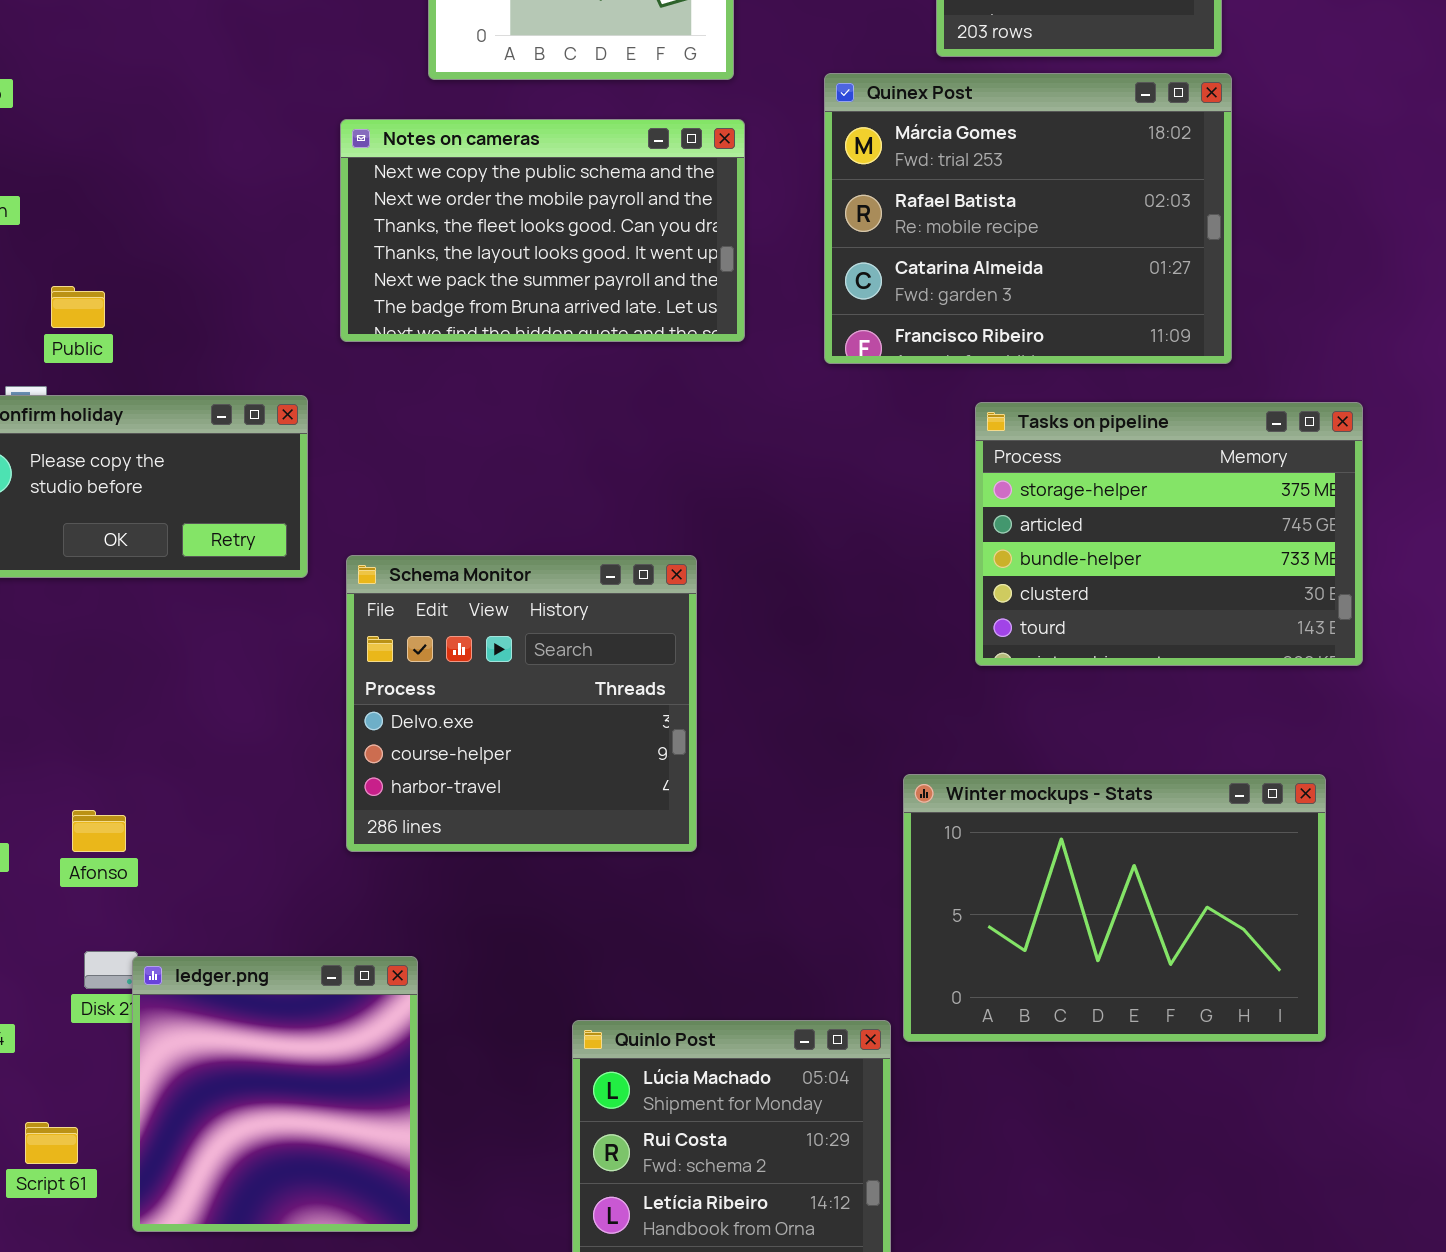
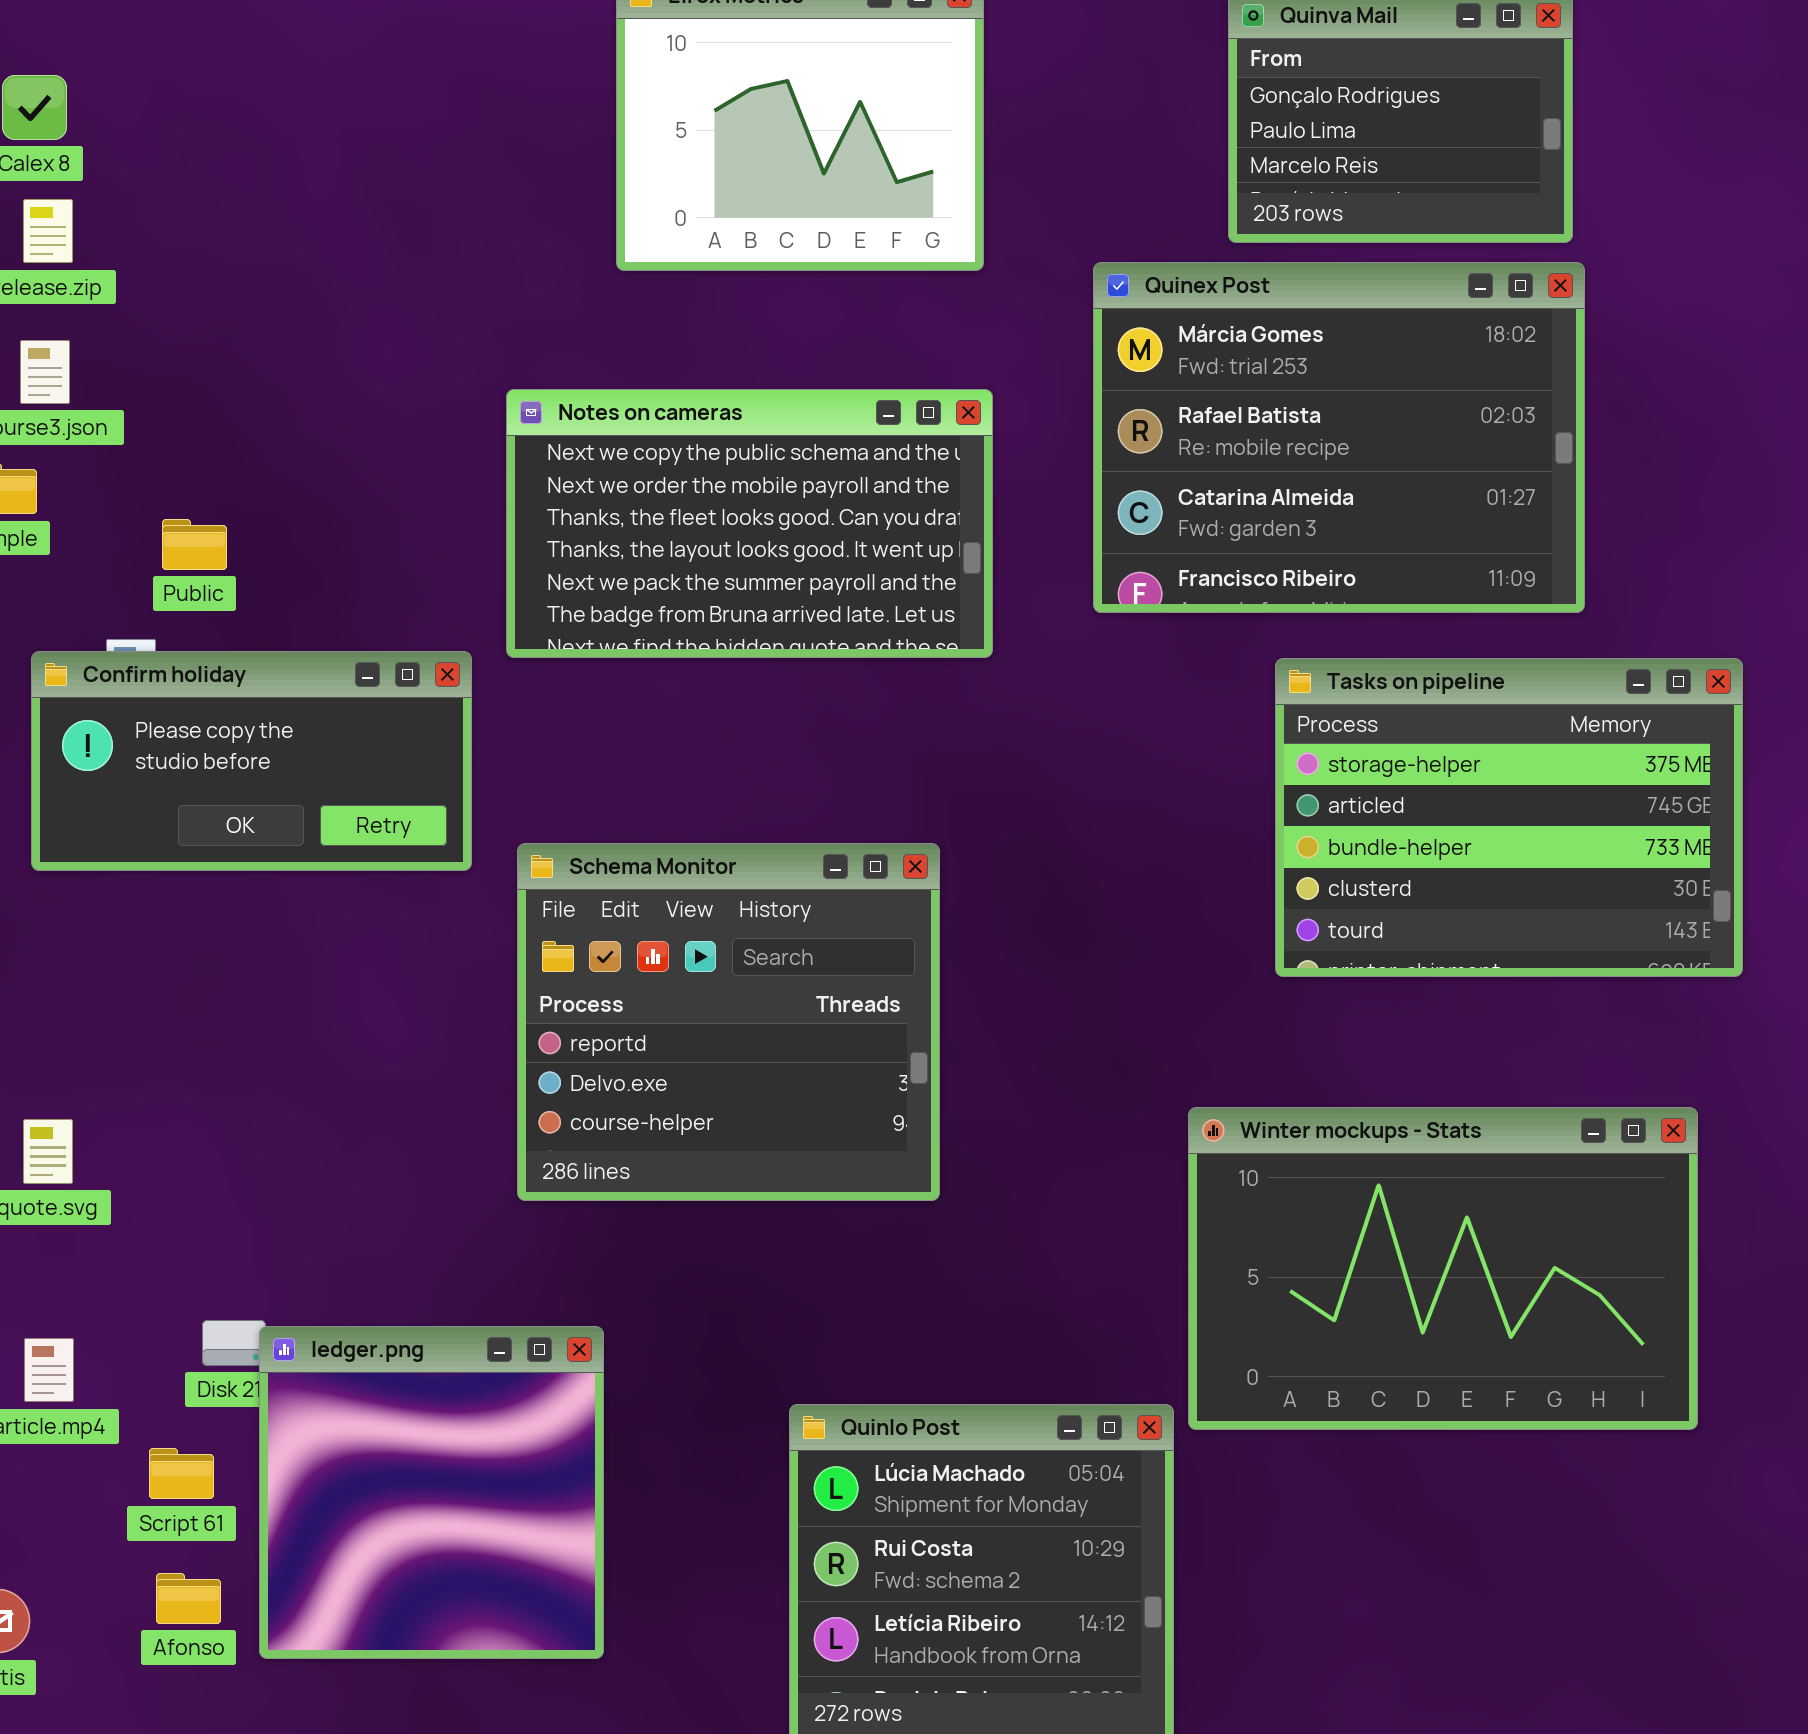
Notes on cameras: [340,119,745,342] -> [506,389,993,658], moved
Schema Monitor: [346,555,697,852] -> [517,843,940,1201], scrolled up 1 row
Afonso: [72,810,126,852] -> [156,1573,221,1624], moved
Script 61: [25,1122,78,1164] -> [149,1448,214,1499], moved

